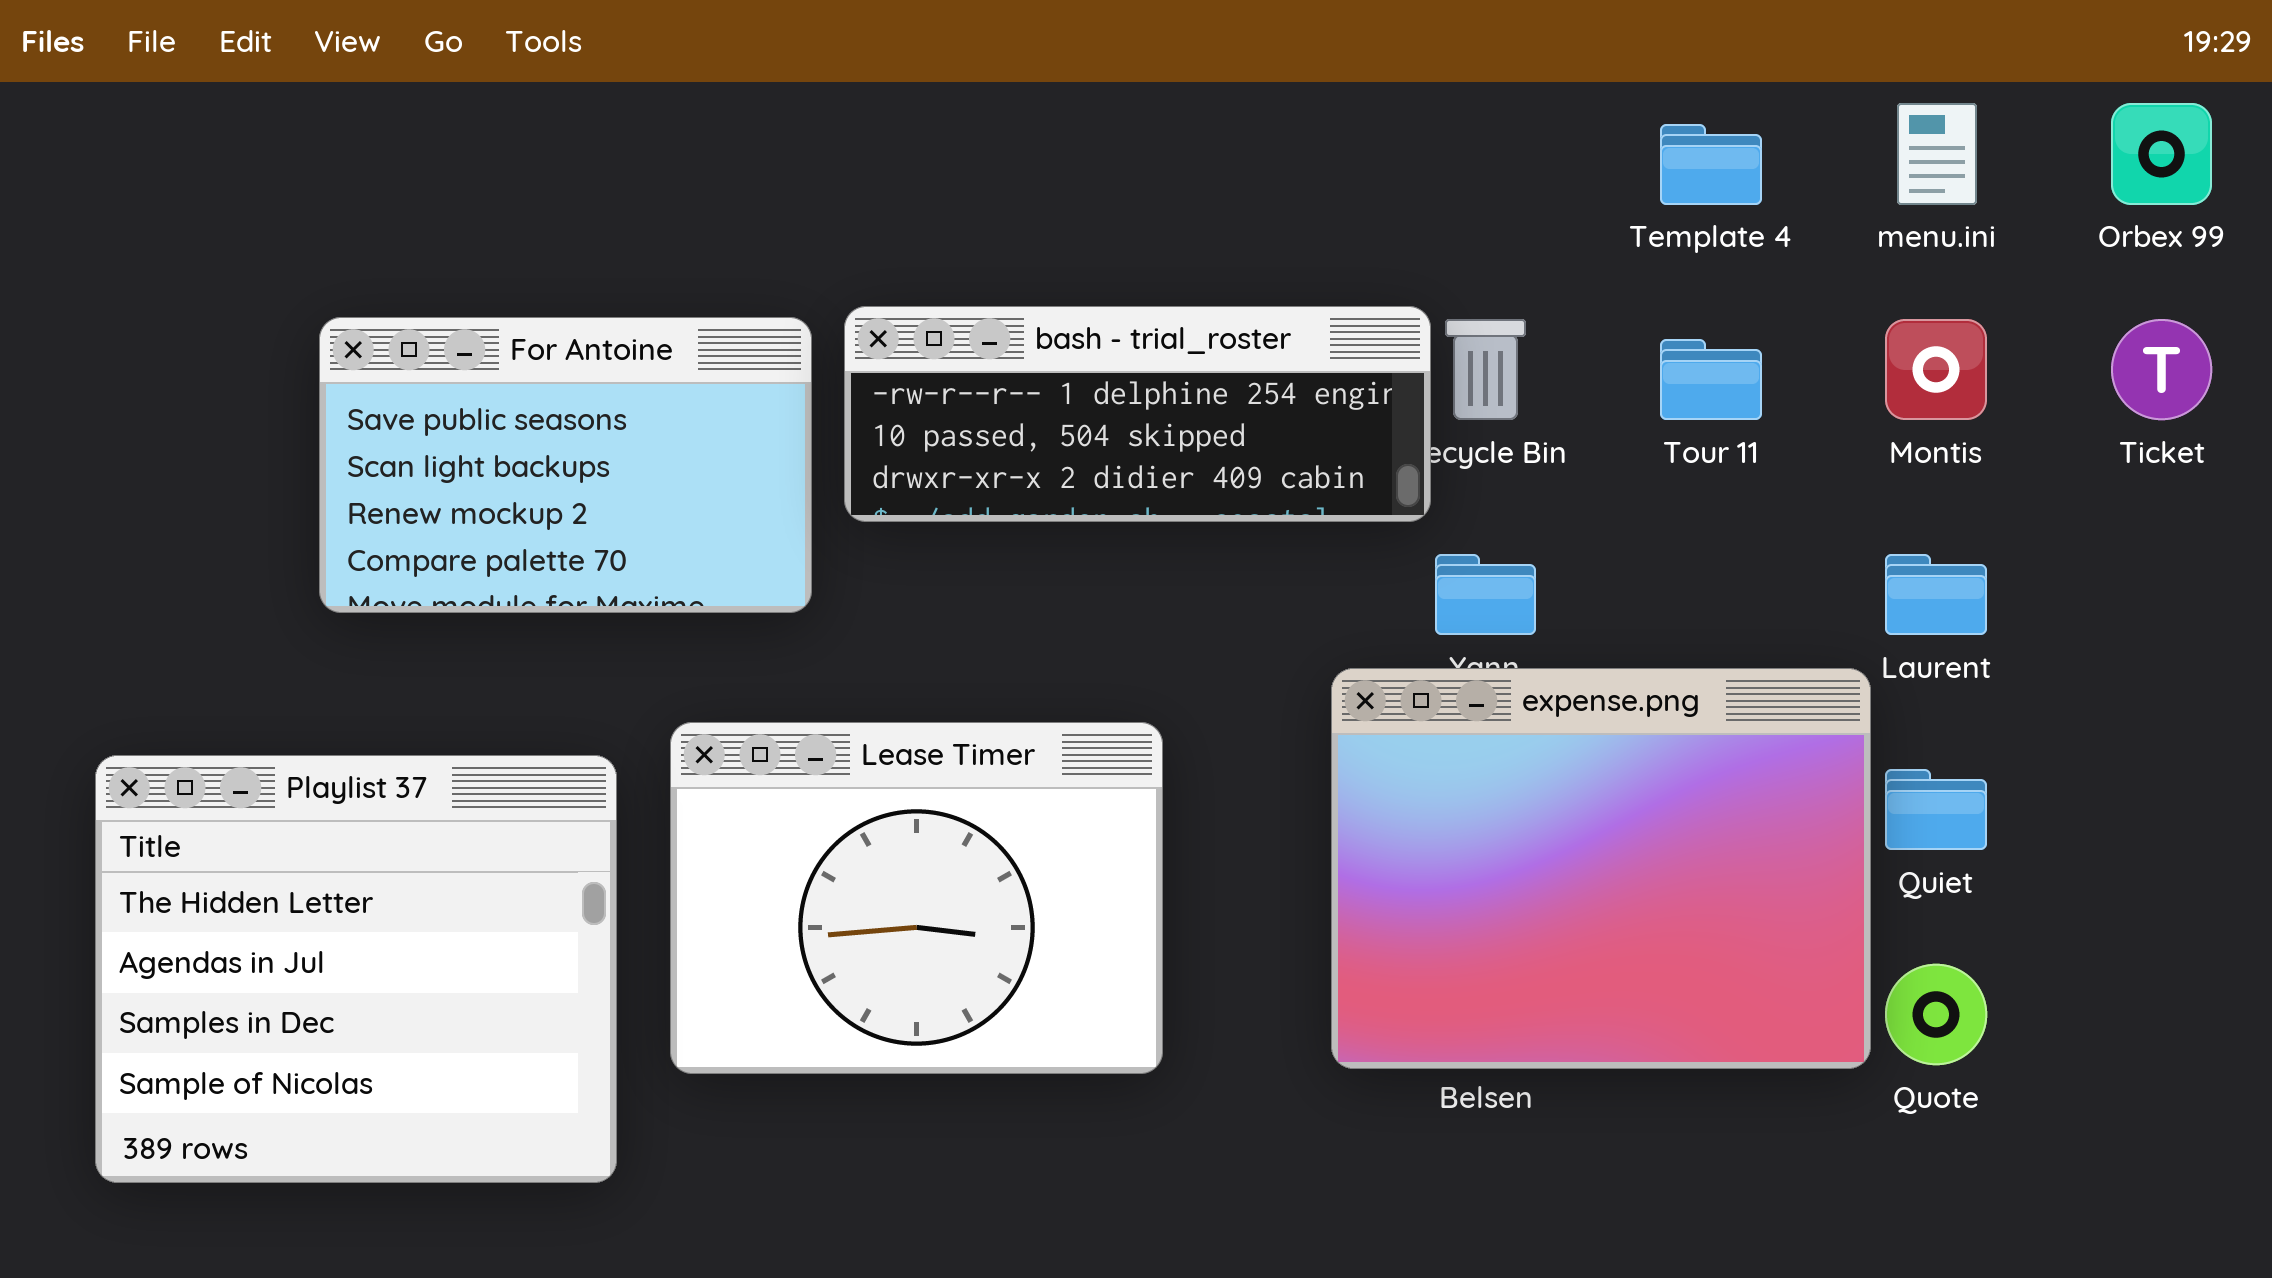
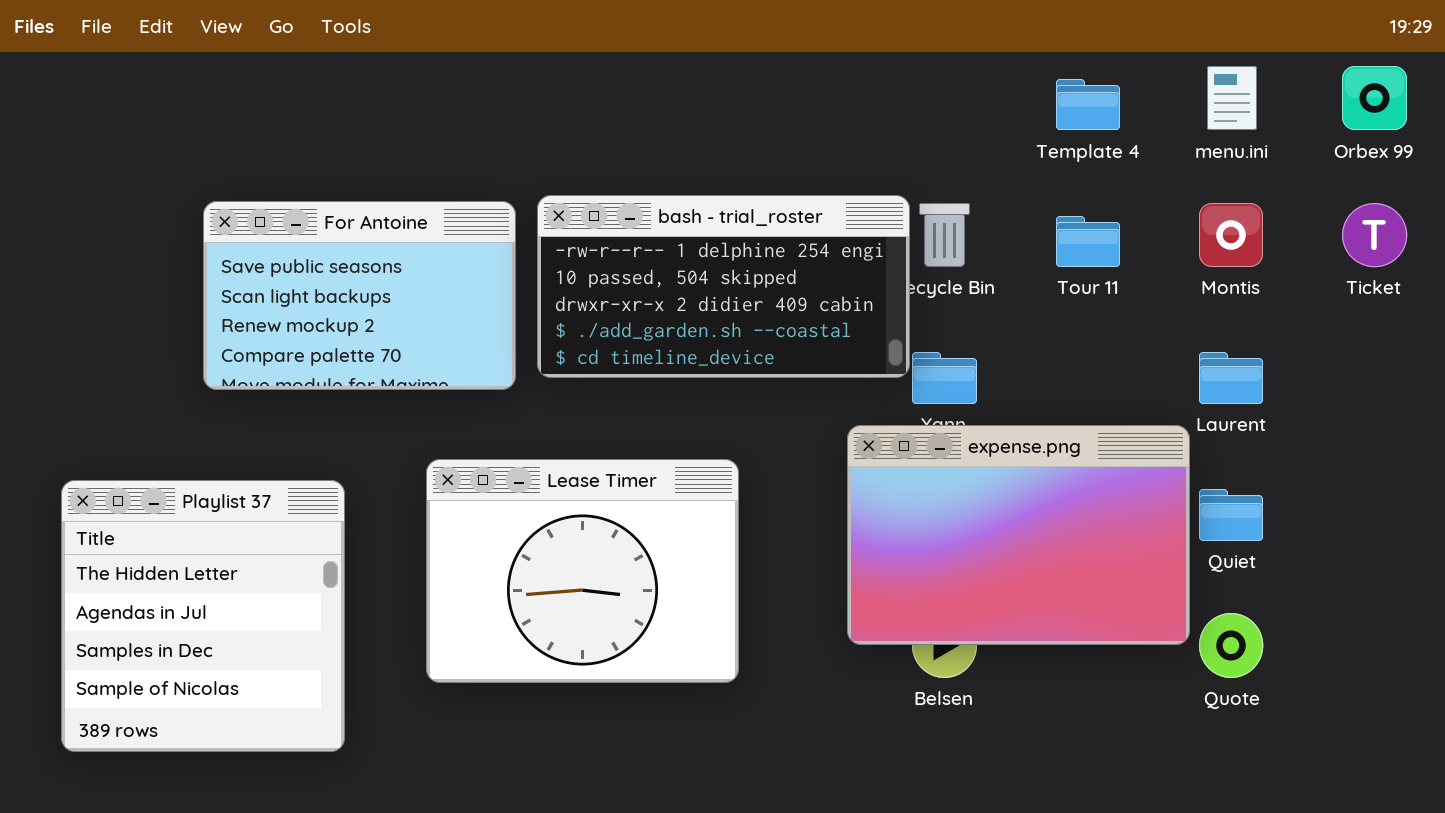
bash - trial_roster: [844,306,1431,522] -> [537,195,910,378], resized
expense.png: [1331,668,1871,1069] -> [847,425,1190,645], resized
Playlist 37: [95,755,617,1183] -> [61,480,345,752], resized

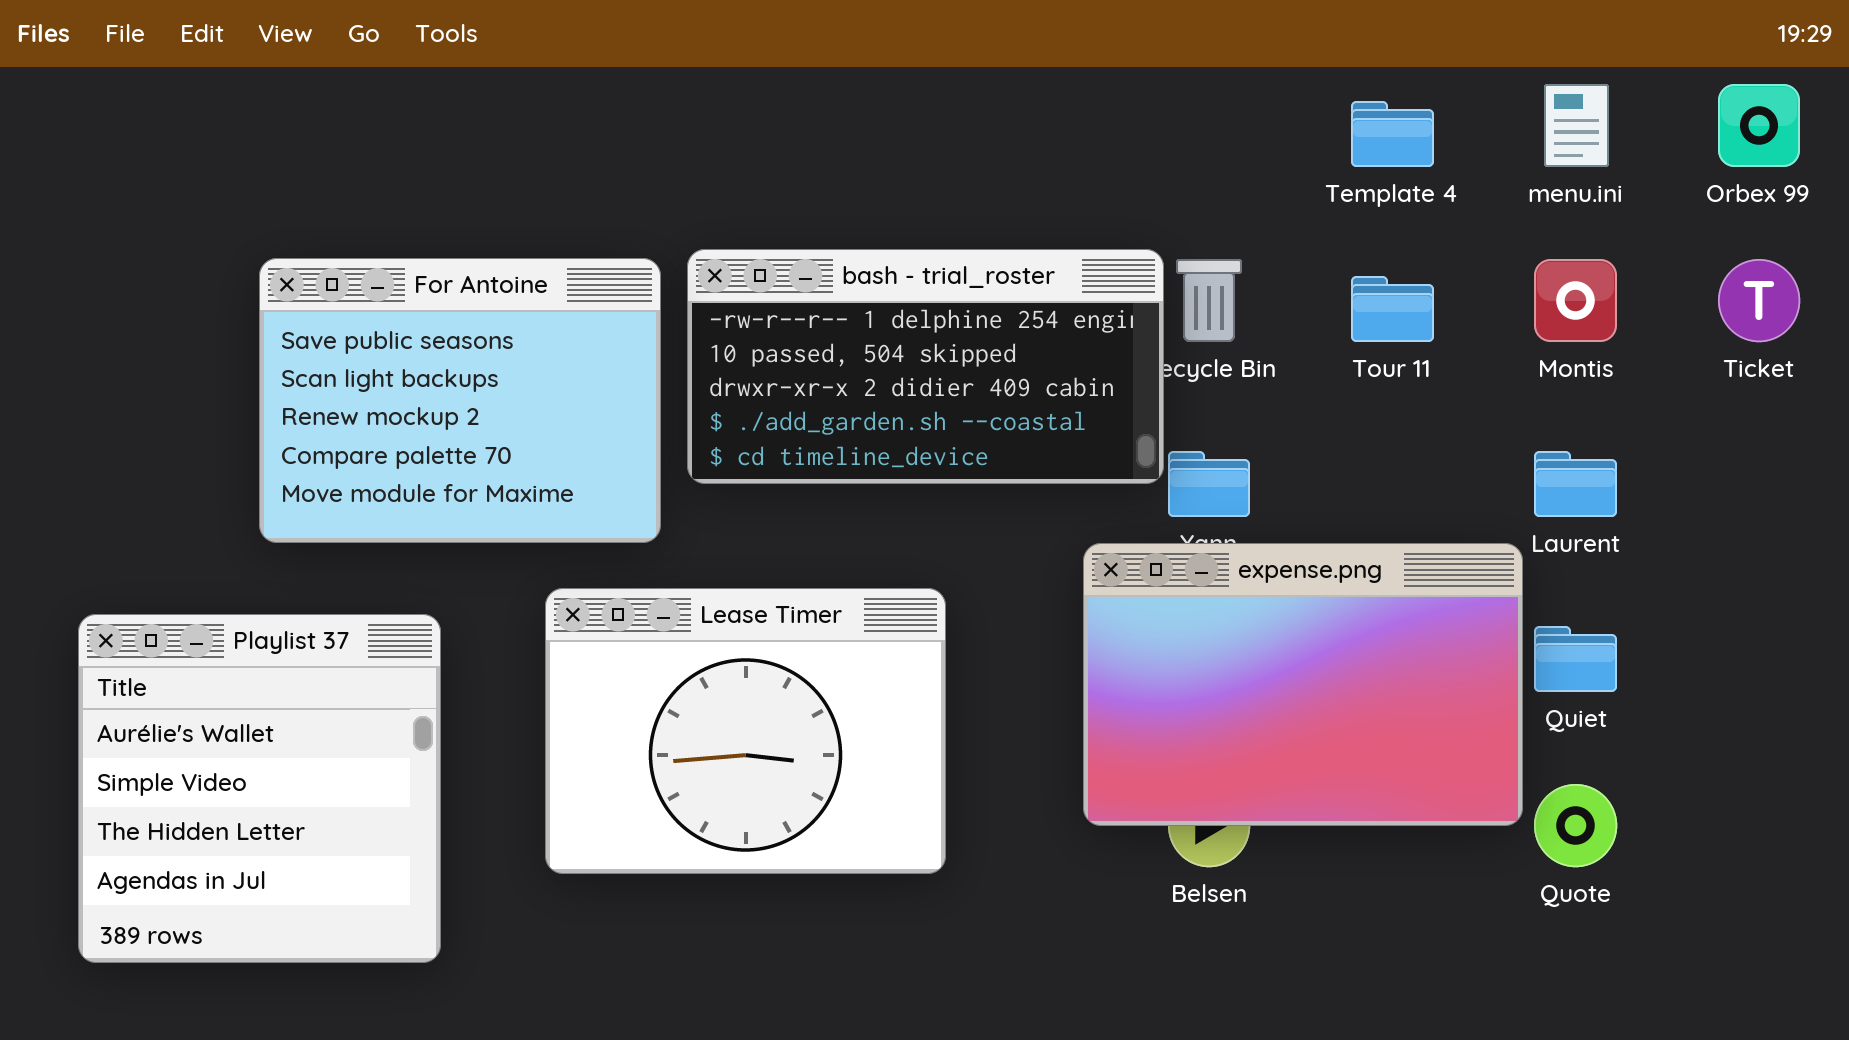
For Antoine: [203,201,516,390] -> [259,258,661,543], resized
Playlist 37: [61,480,345,752] -> [78,614,441,963], scrolled up 2 rows

